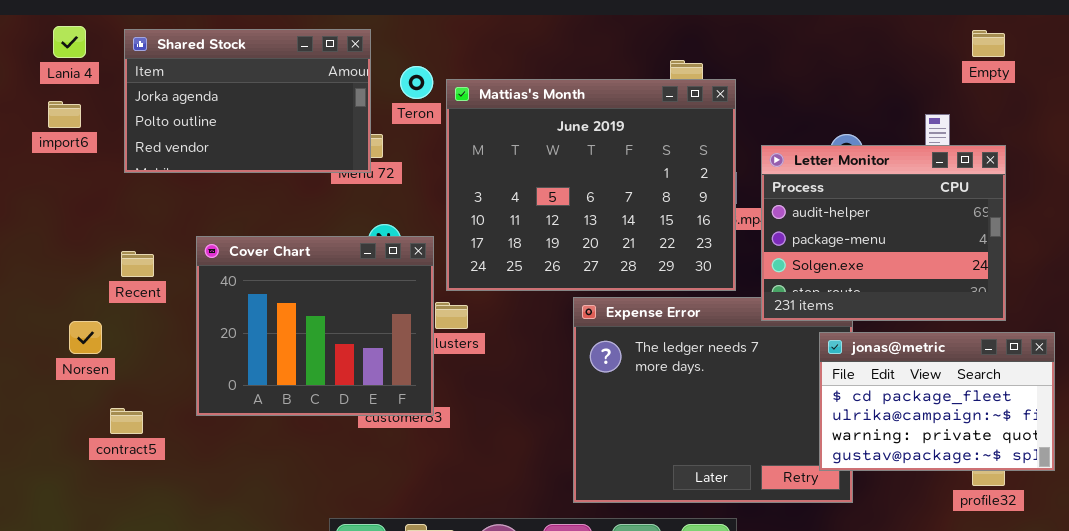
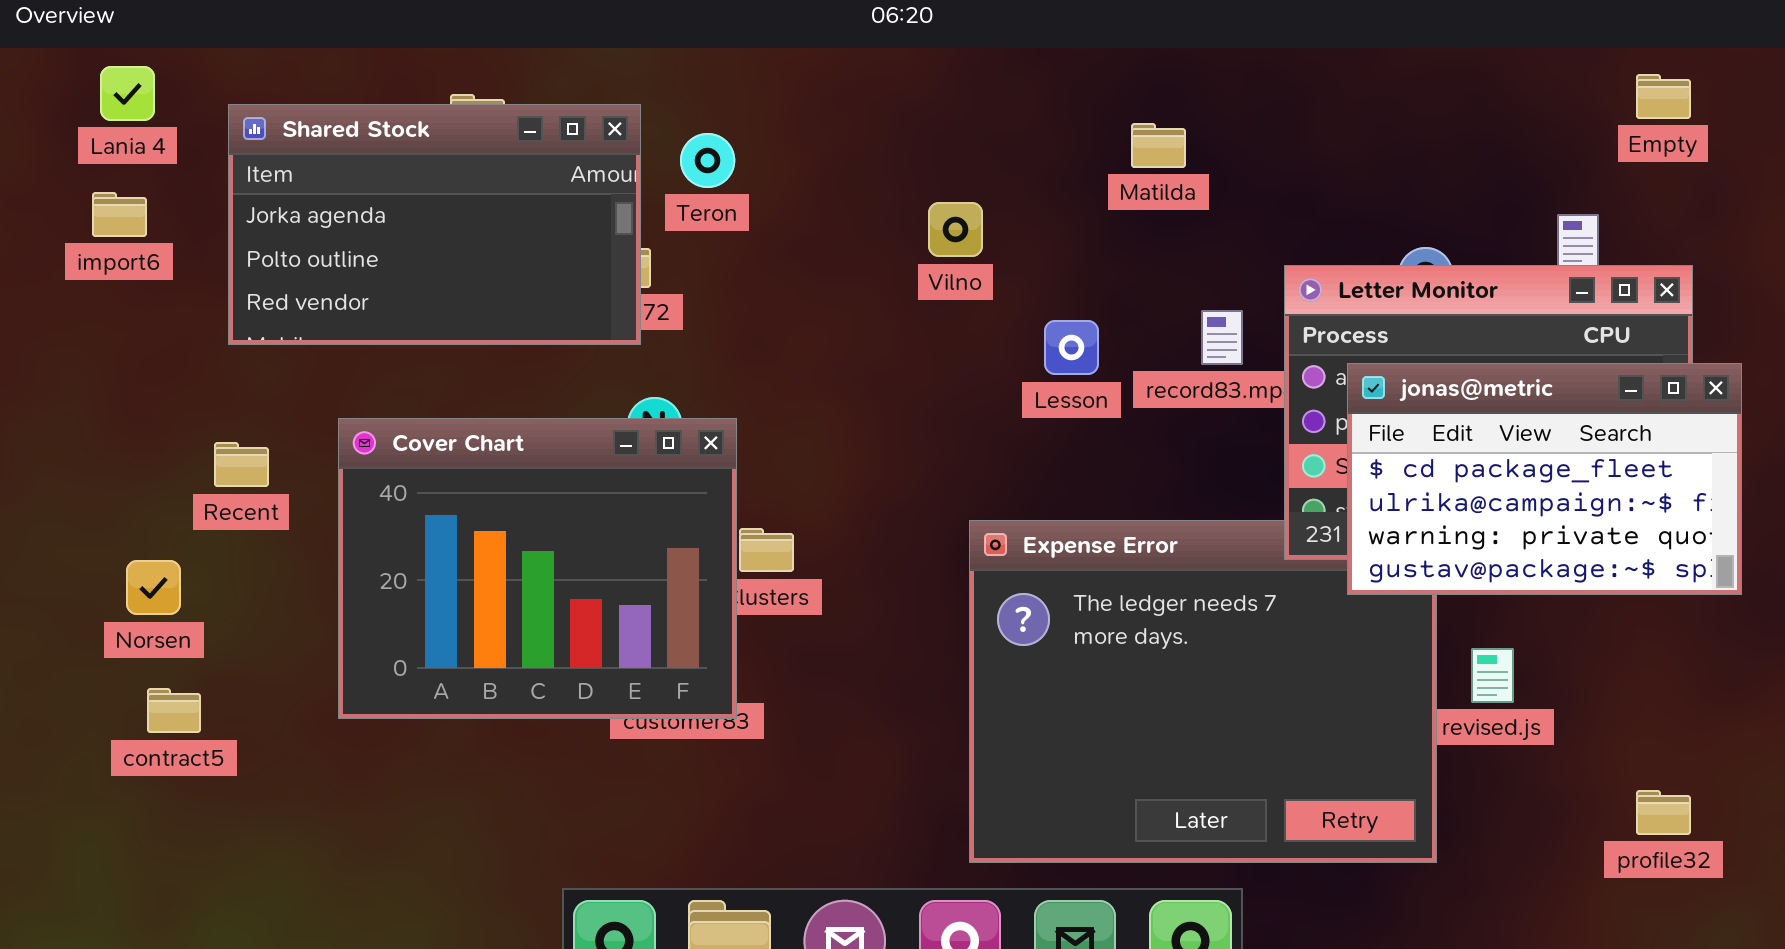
Shared Stock: [124,29,371,173] -> [228,104,641,345], moved
Mattias's Month: [446,79,736,291] -> none, closed
jonas@metric: [819,332,1055,471] -> [1347,363,1742,595], moved
contract5: [110,408,143,434] -> [147,688,201,733], moved

